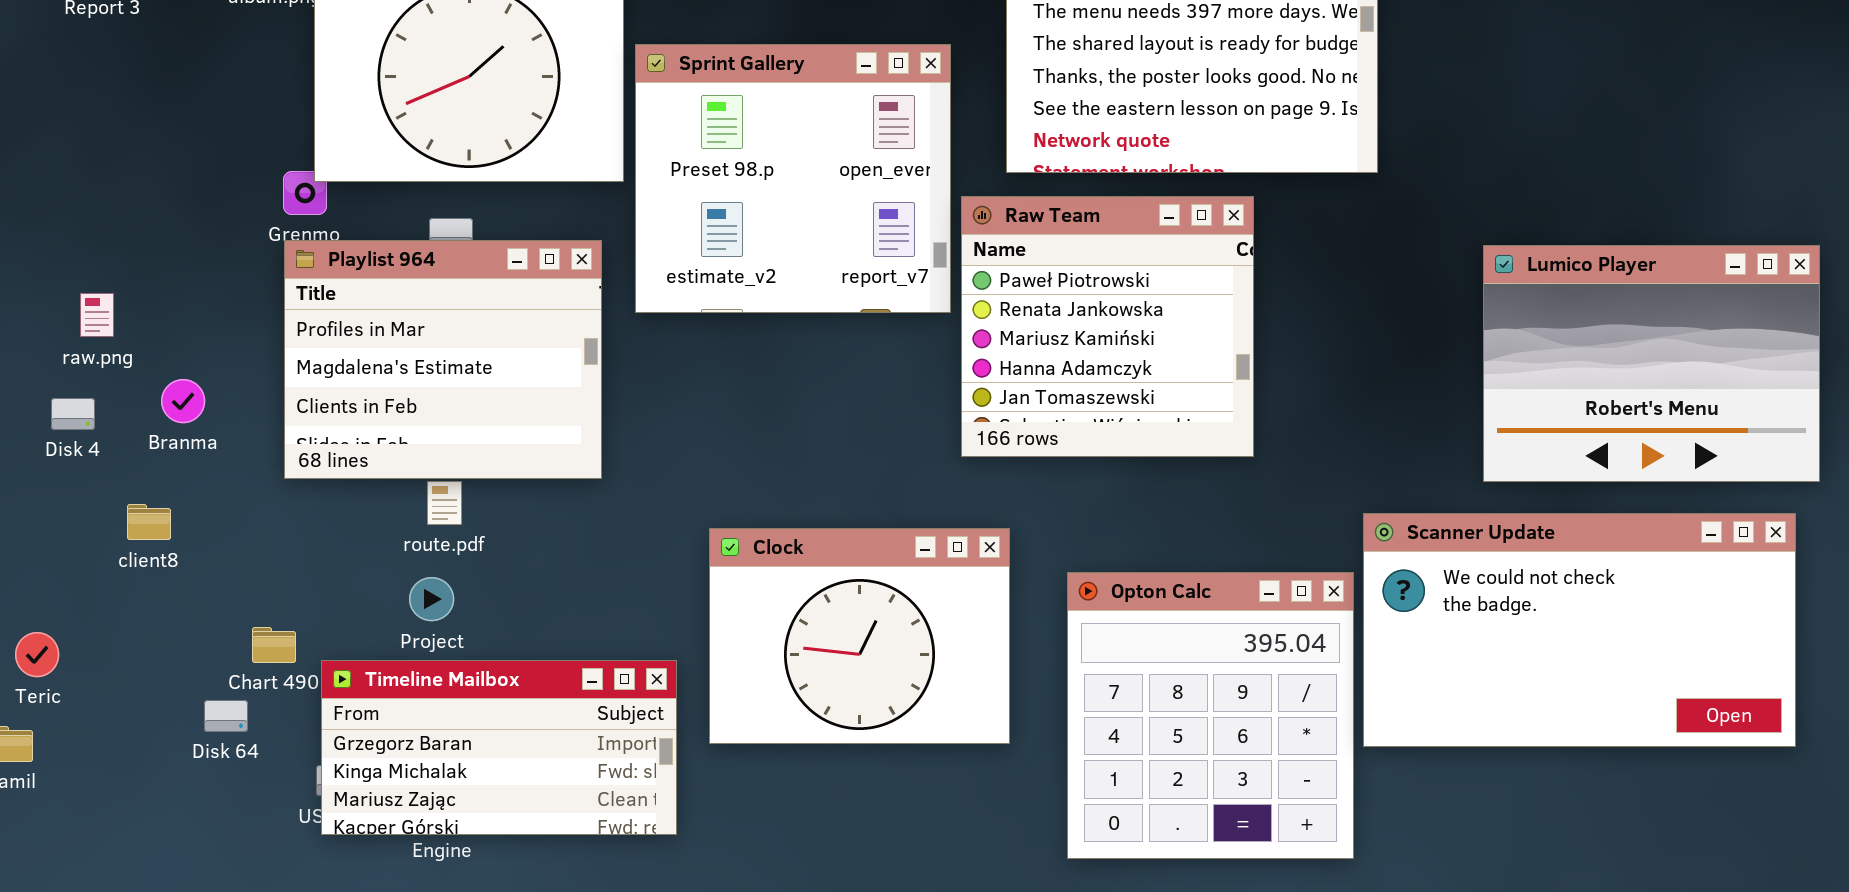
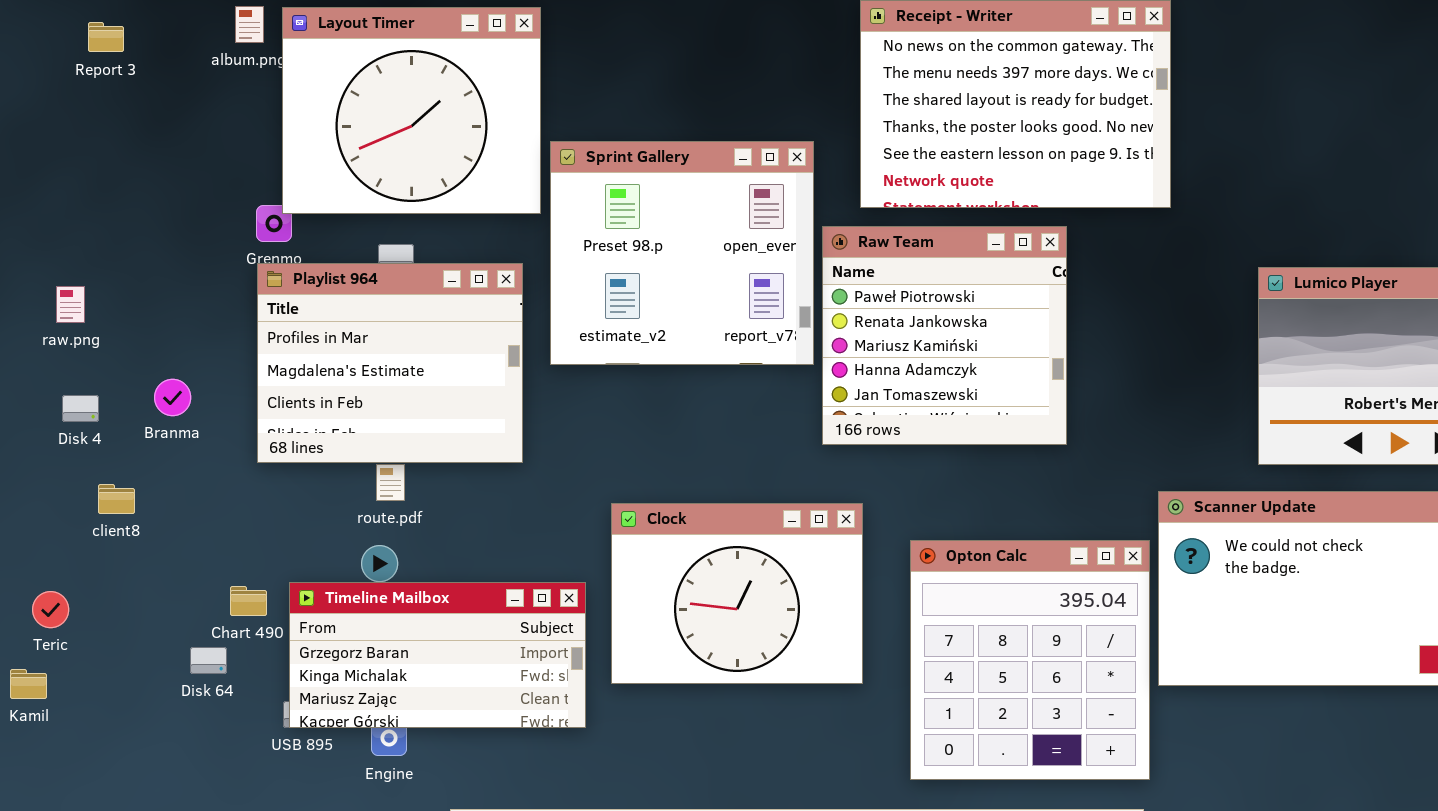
Sprint Gallery: [635,44,951,313] -> [550,141,814,365], moved
raw.png: [80,293,114,337] -> [56,286,85,323], moved
client8: [127,504,171,540] -> [98,484,135,514], moved
Timeline Mailbox: [321,660,677,835] -> [289,582,586,728], moved

